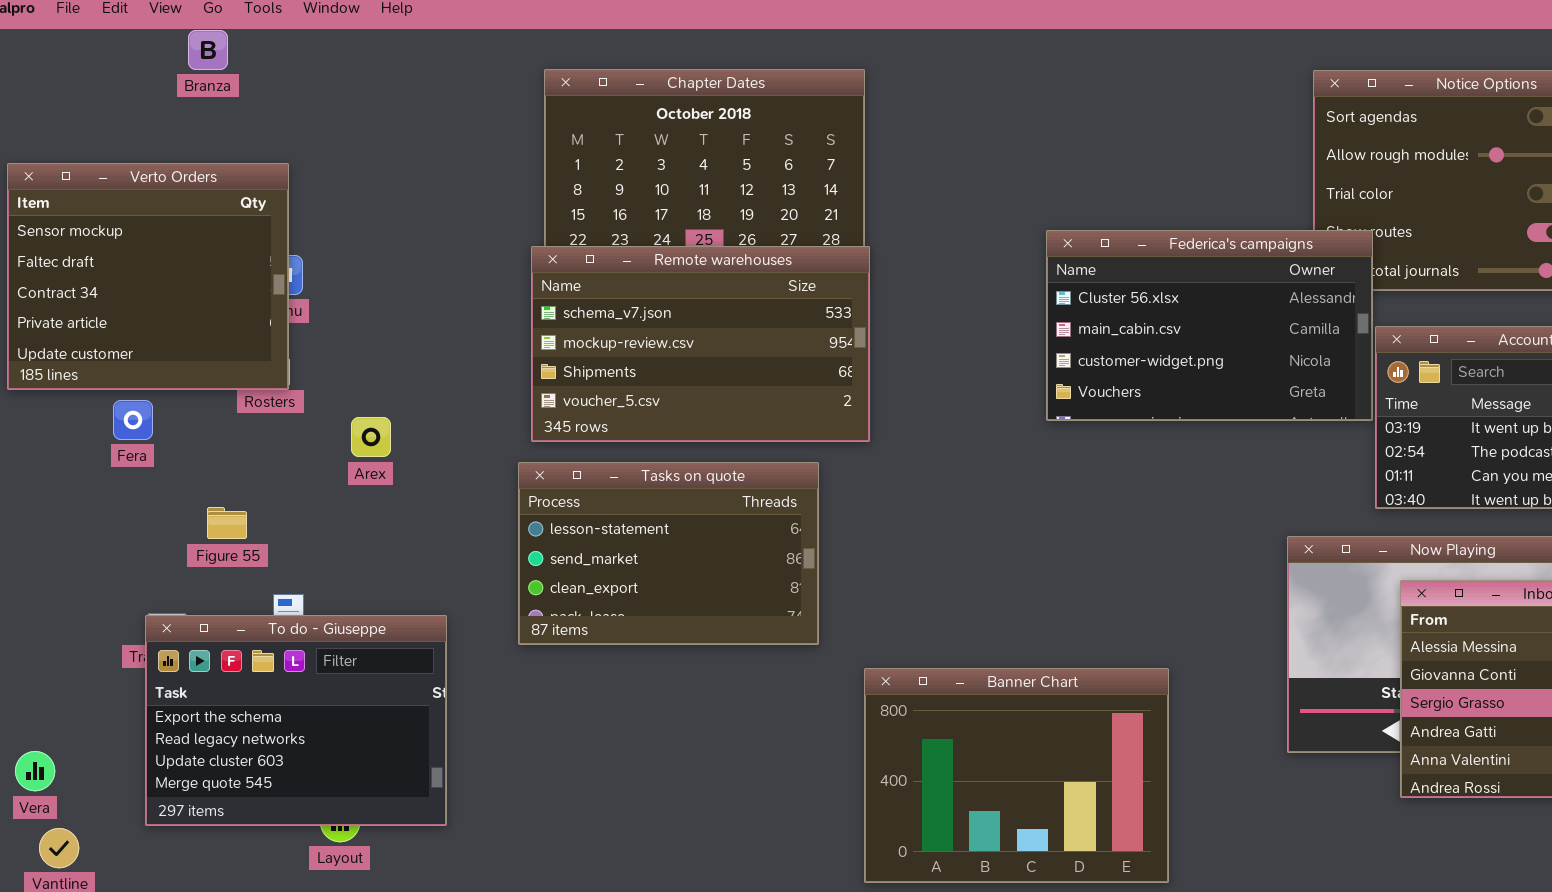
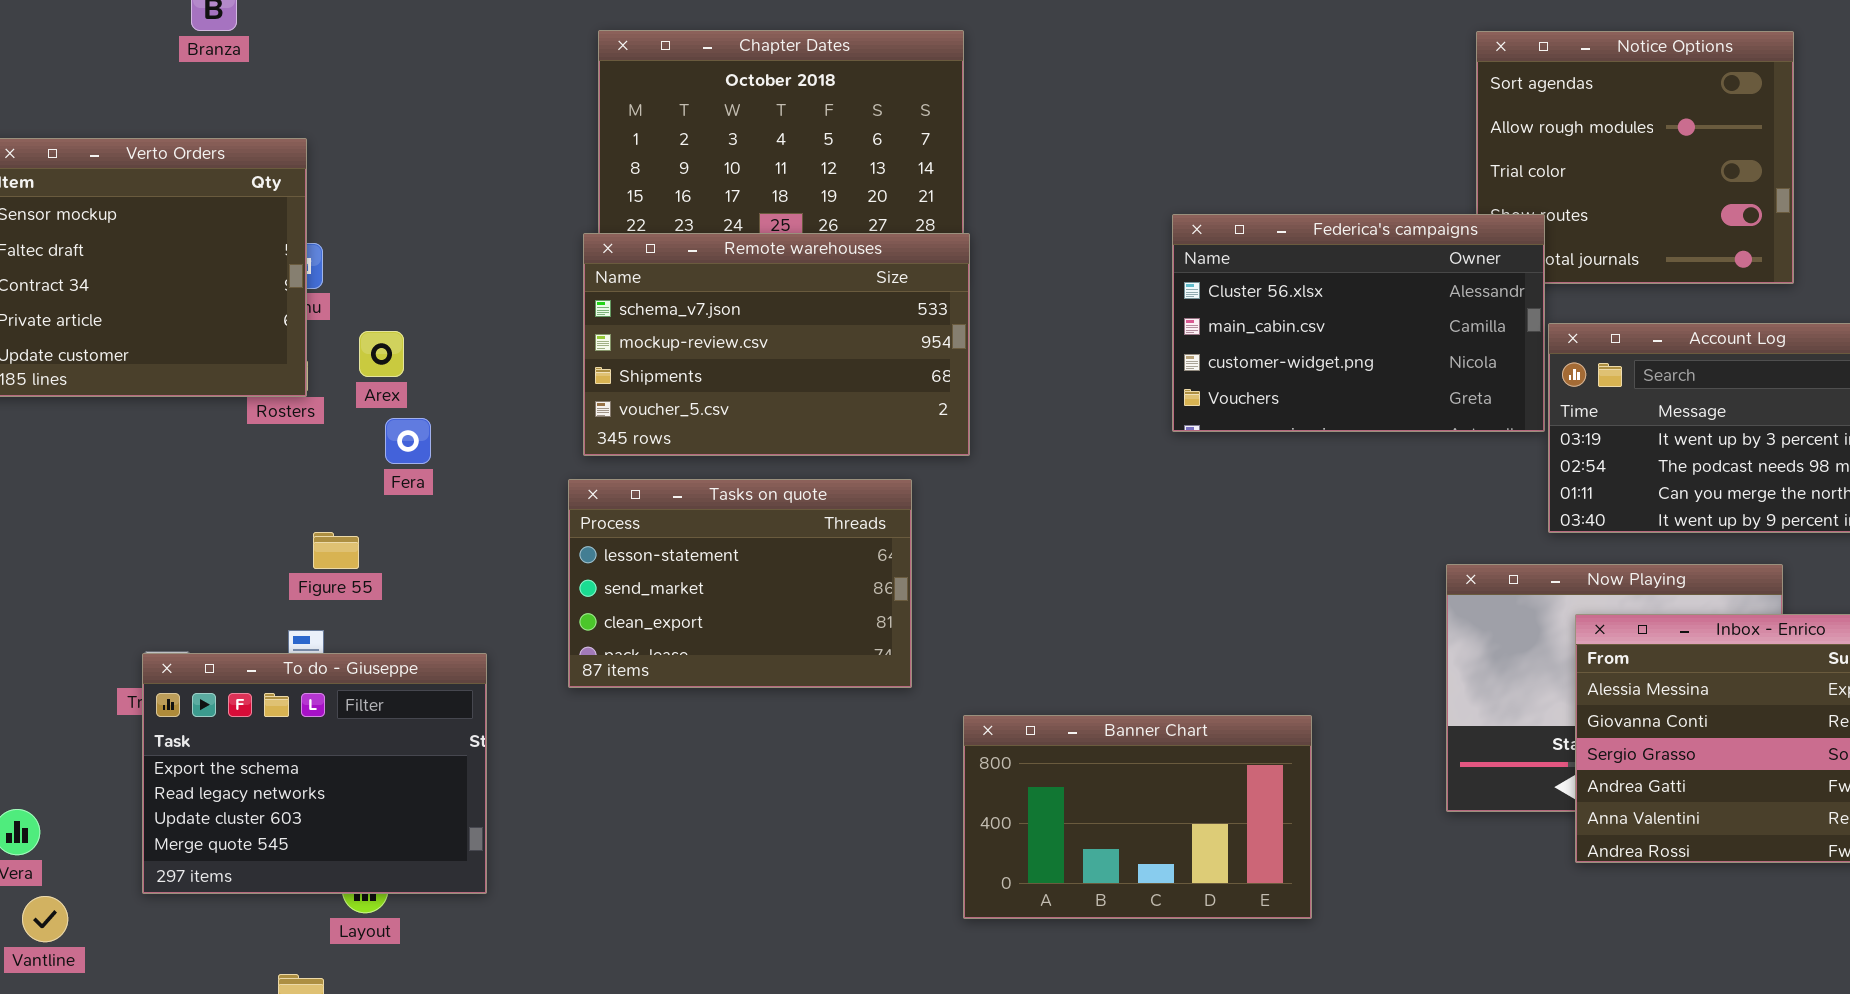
Fera: [113,400,153,440] -> [385,418,431,464], moved
Arex: [351,417,391,457] -> [359,331,404,377], moved
Figure 55: [207,507,247,539] -> [313,532,359,569], moved
Banner Chart: [864,668,1169,883] -> [963,715,1312,919], resized

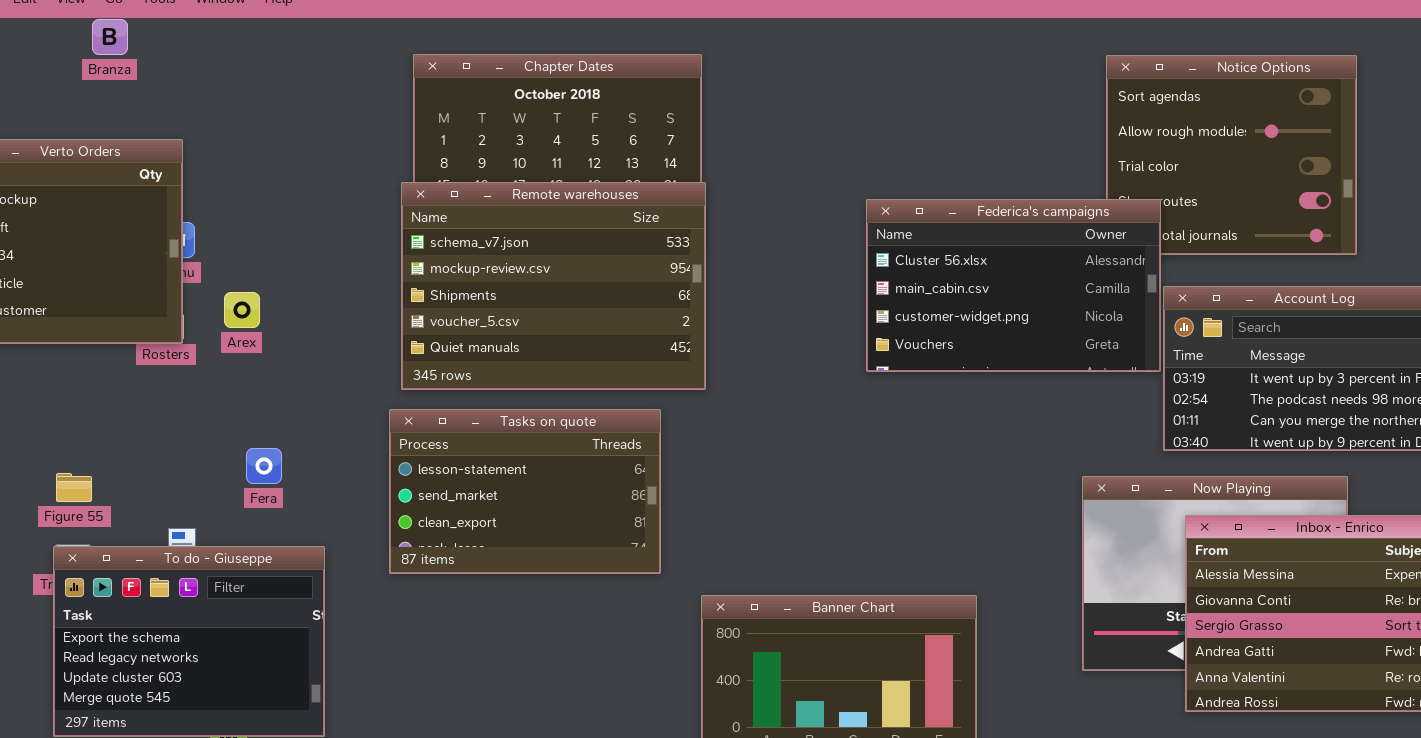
Remote warehouses: [583,233,970,456] -> [401,182,706,390], resized
Fera: [385,418,431,464] -> [246,448,282,484], moved
Figure 55: [313,532,359,569] -> [56,473,92,502], moved

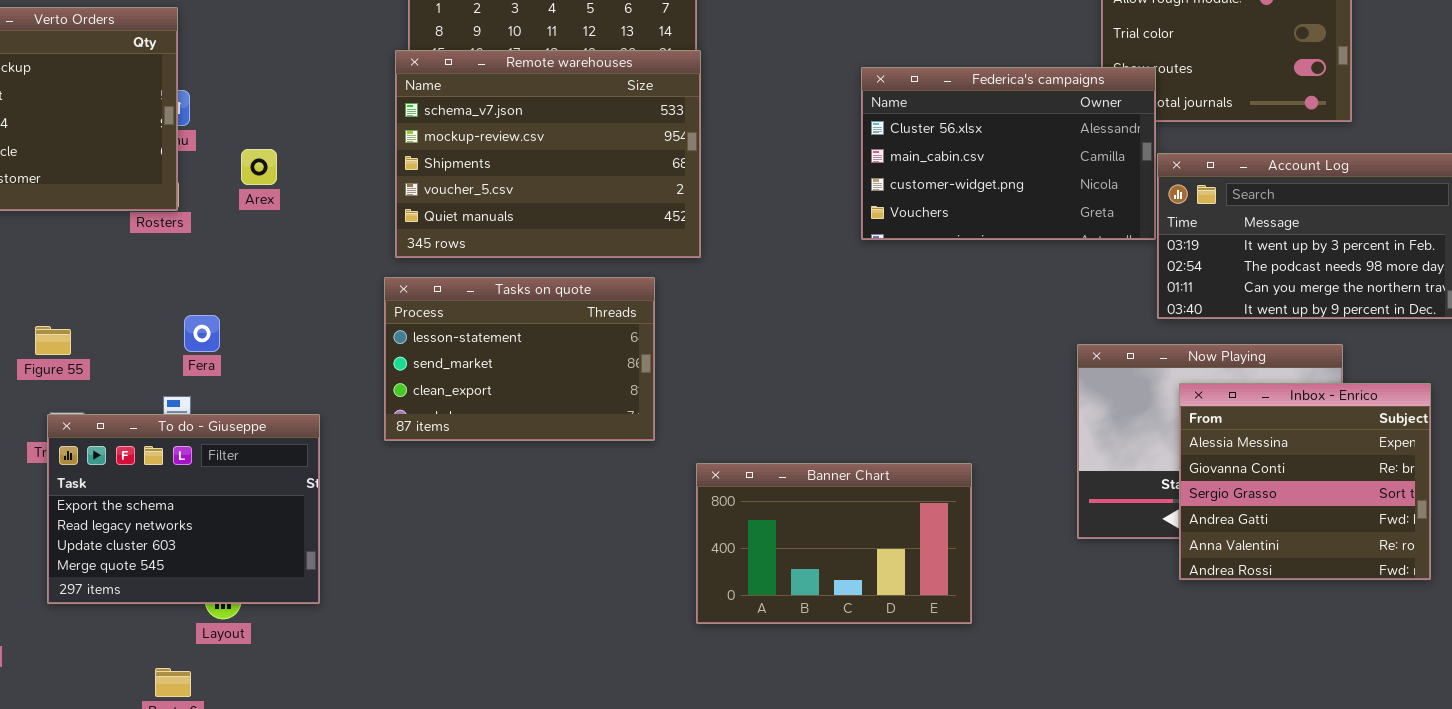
Arex: [224,292,260,328] -> [241,149,277,185], moved
Fera: [246,448,282,484] -> [184,315,220,352], moved
Figure 55: [56,473,92,502] -> [35,326,71,355], moved

